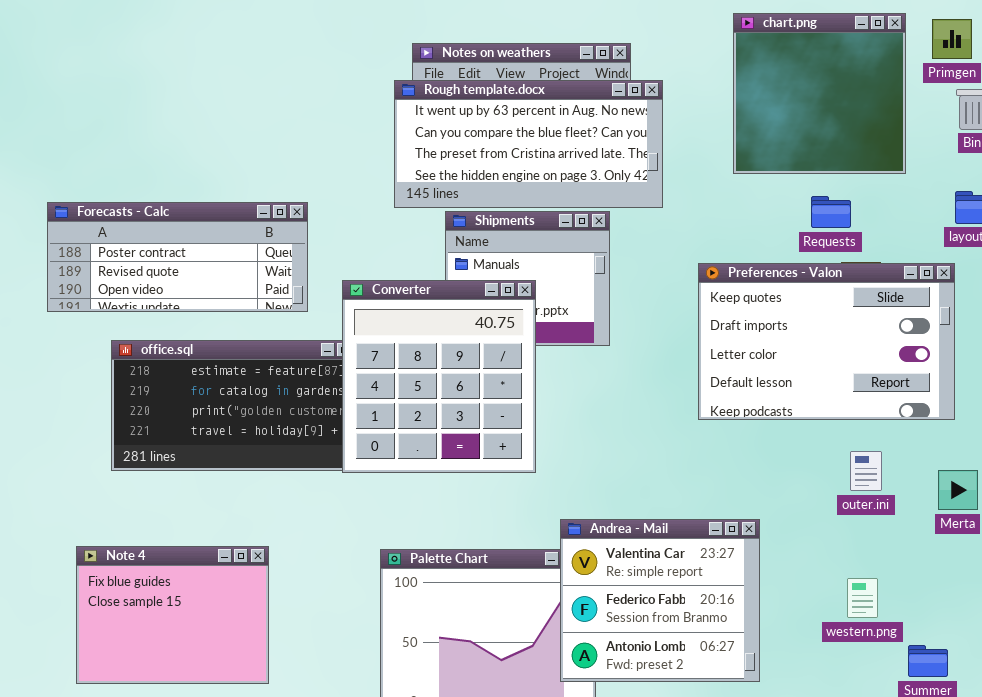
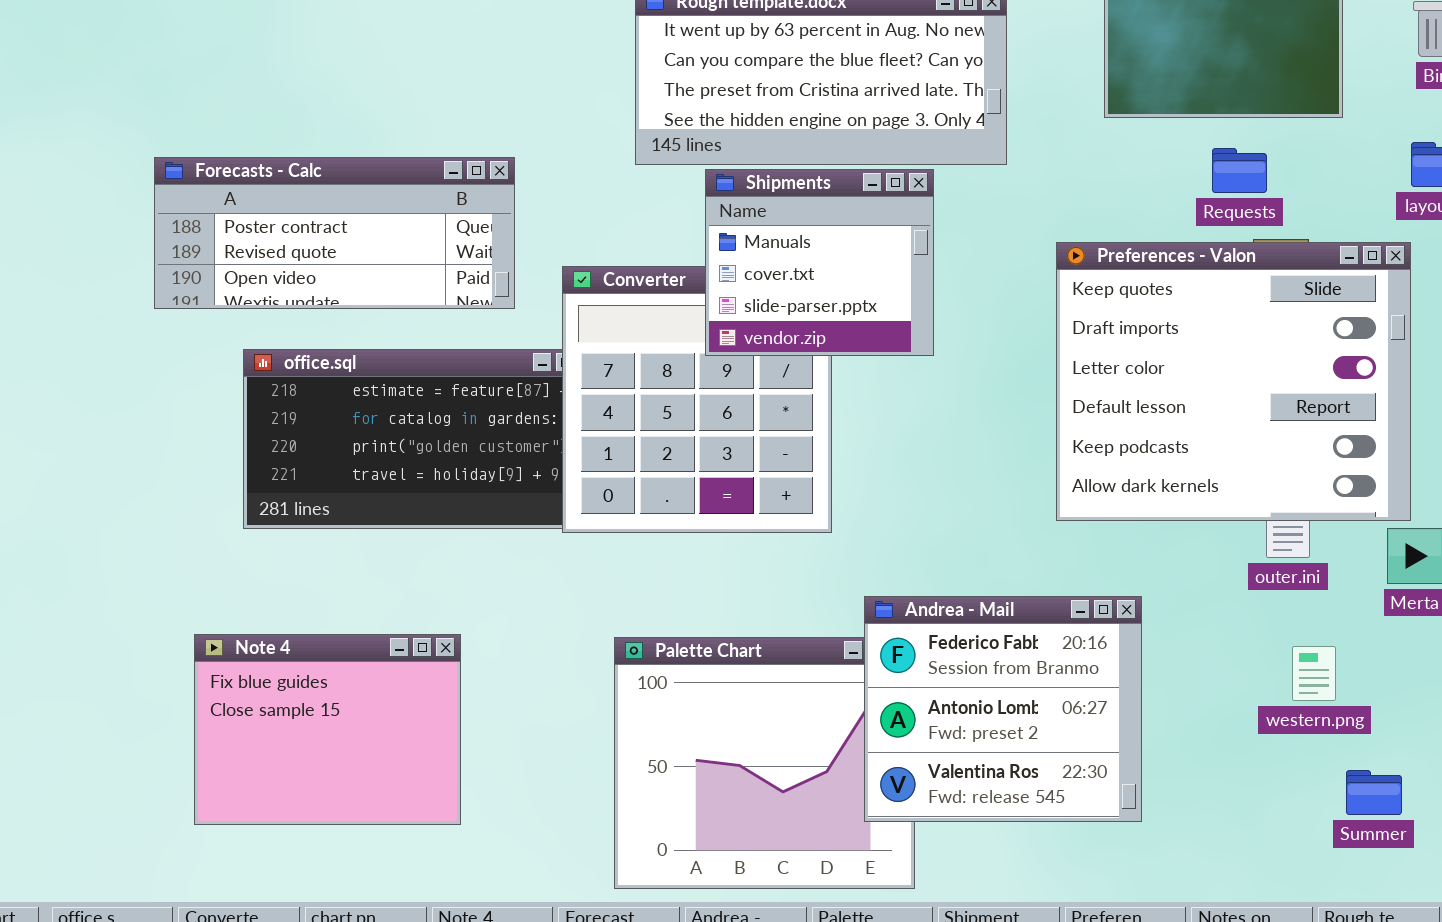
Shipments: [445,211,610,346] -> [705,169,934,356], raised
Preferences - Valon: [698,263,955,420] -> [1056,242,1411,521], resized
Andrea - Mail: [560,519,760,682] -> [864,596,1142,822], scrolled down 1 row
western.png: [847,578,878,618] -> [1292,646,1336,701], moved

